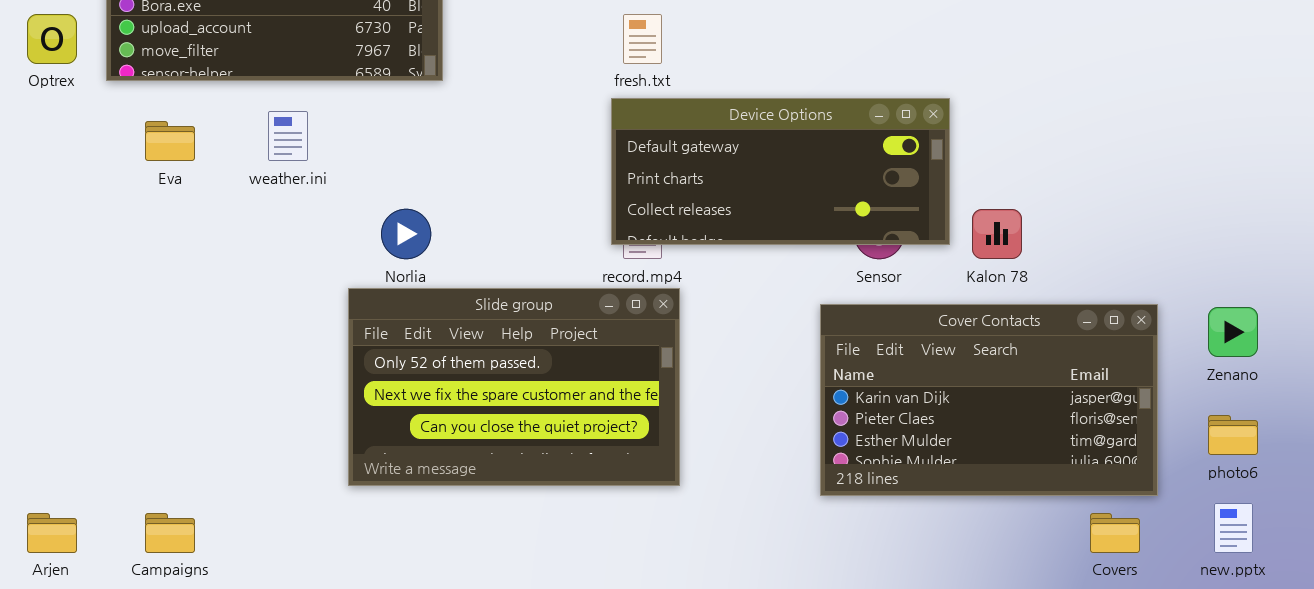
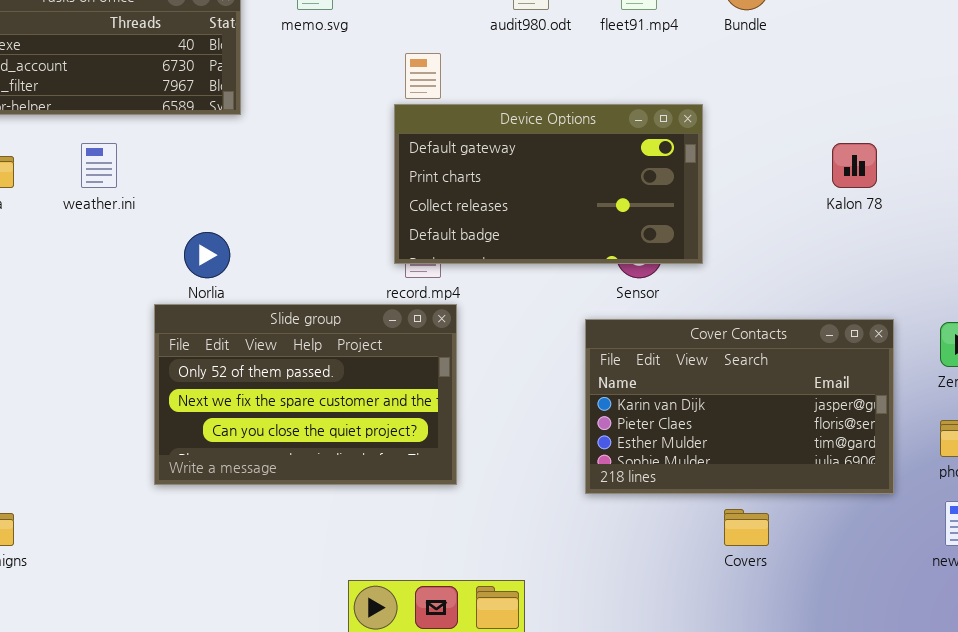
Device Options: [611,98,950,245] -> [394,104,703,264], resized
Kalon 78: [972,209,1022,259] -> [832,143,877,188], moved
Covers: [1090,513,1140,553] -> [724,509,769,546], moved

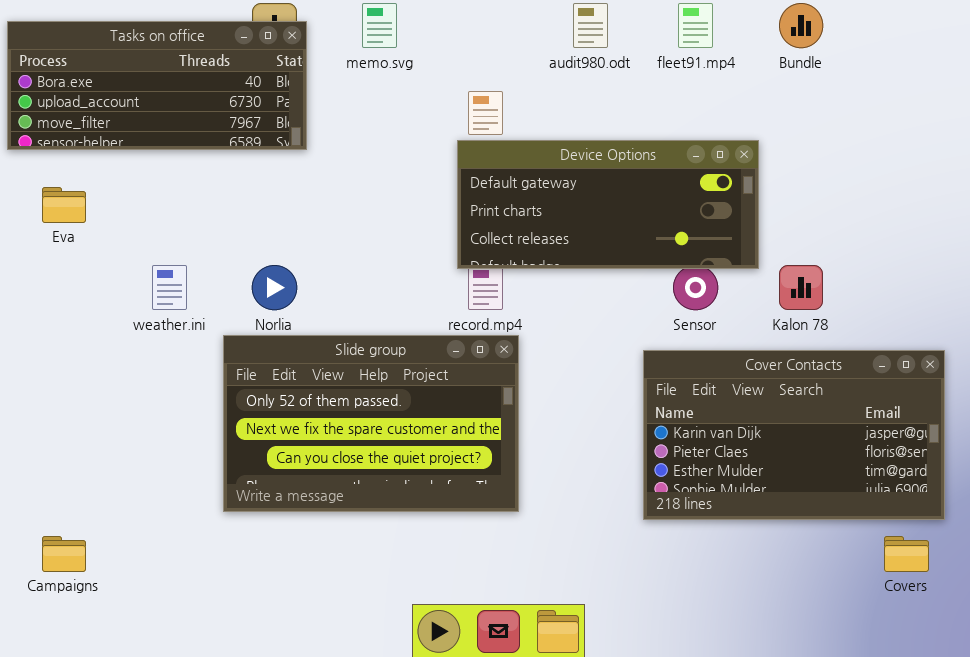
Device Options: [394,104,703,264] -> [457,140,759,269], resized
weather.ini: [81,143,117,188] -> [152,265,187,310], moved
Kalon 78: [832,143,877,188] -> [779,265,823,310], moved
Covers: [724,509,769,546] -> [884,536,929,572], moved

